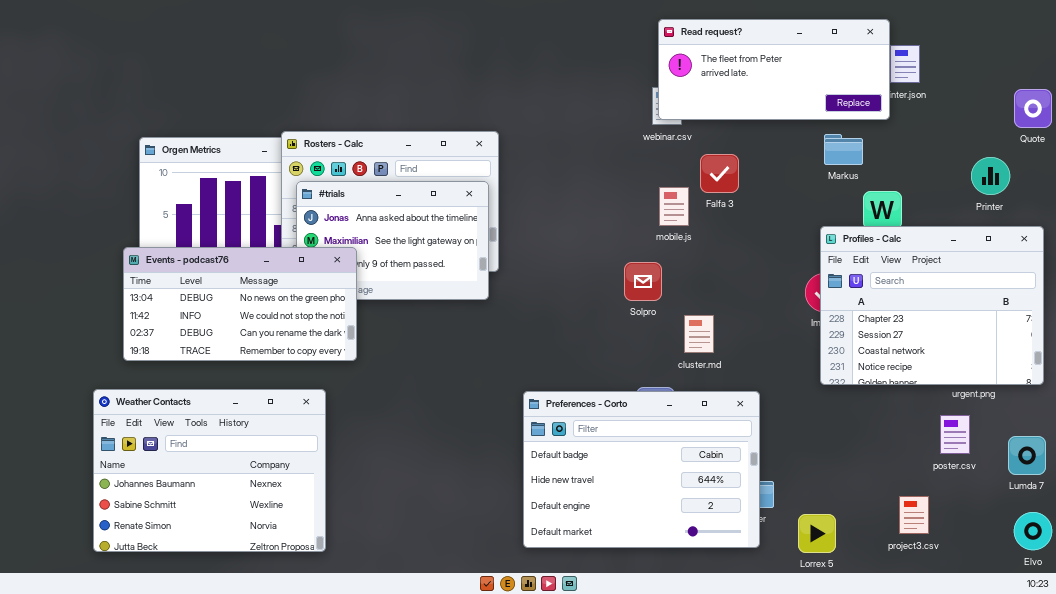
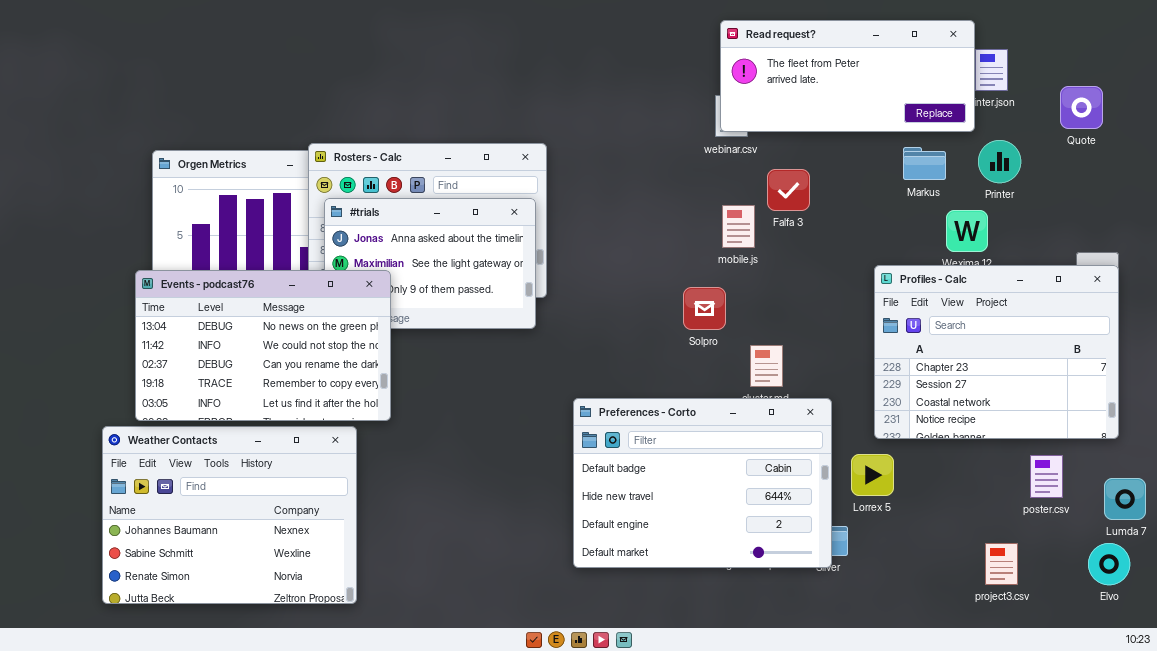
Quote: [1014,89,1052,128] -> [1060,86,1103,129], moved
Printer: [971,157,1010,195] -> [978,140,1021,183], moved
Profiles - Calc: [820,226,1044,385] -> [874,265,1119,439], moved
Events - podcast76: [123,247,357,361] -> [135,270,391,421], resized
Preferences - Corto: [523,391,760,548] -> [573,398,832,568], moved
Elvo: [1014,512,1052,550] -> [1088,543,1130,585], moved
Lorrex 5: [798,514,836,553] -> [851,454,894,496], moved

